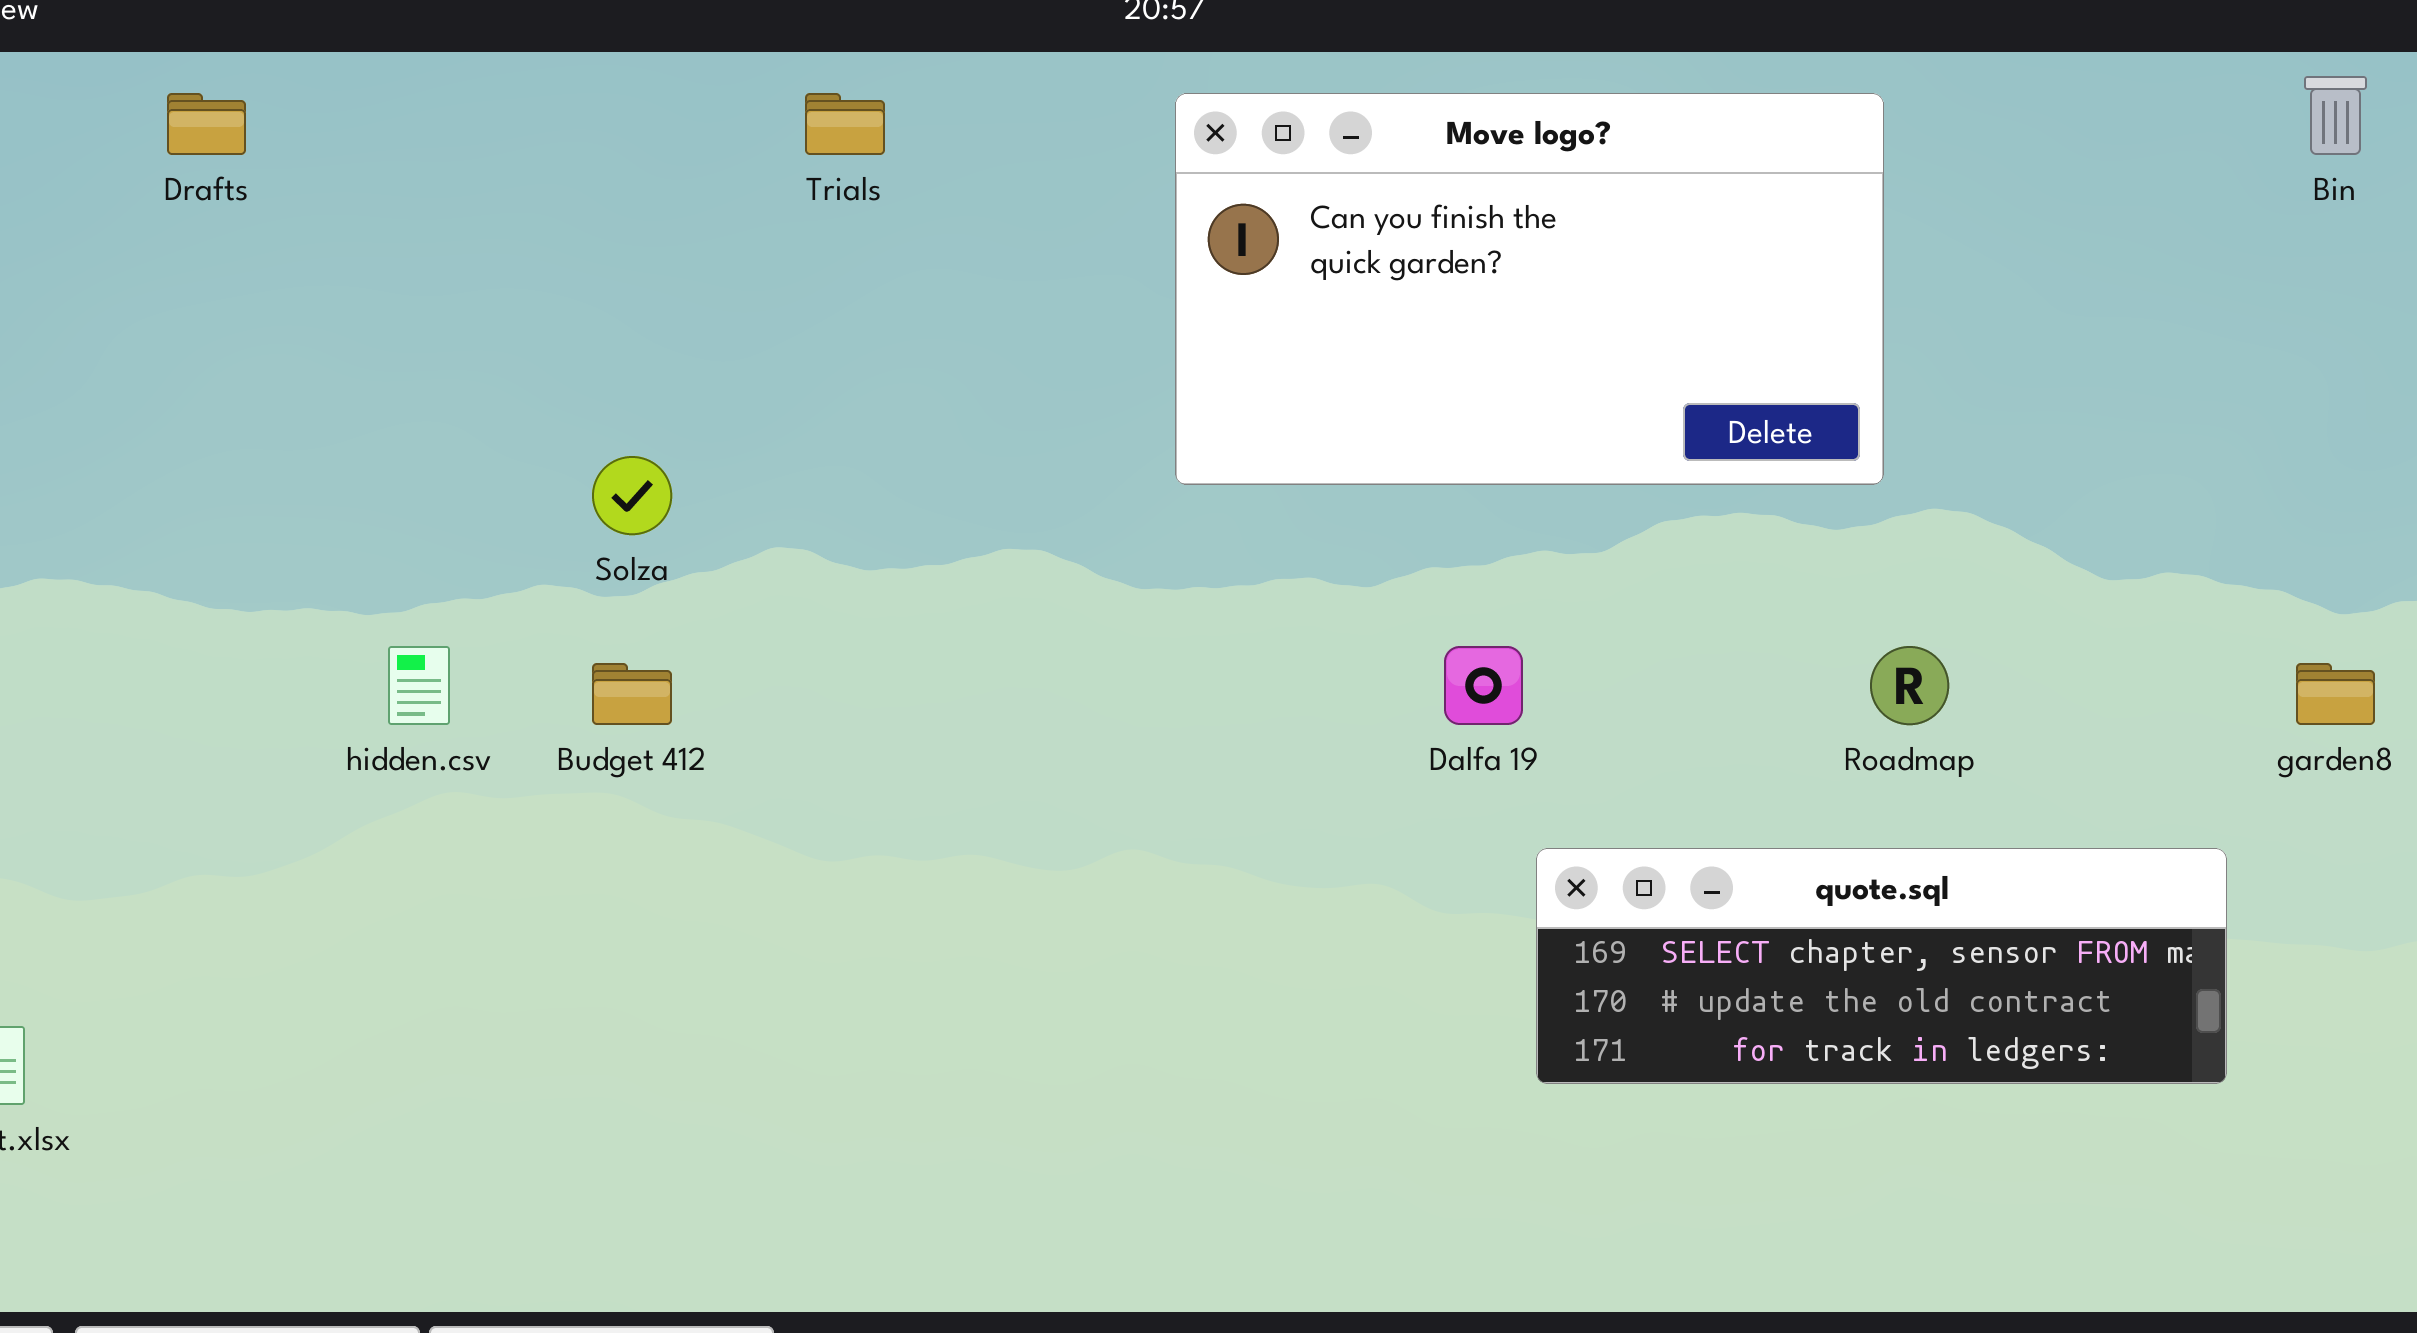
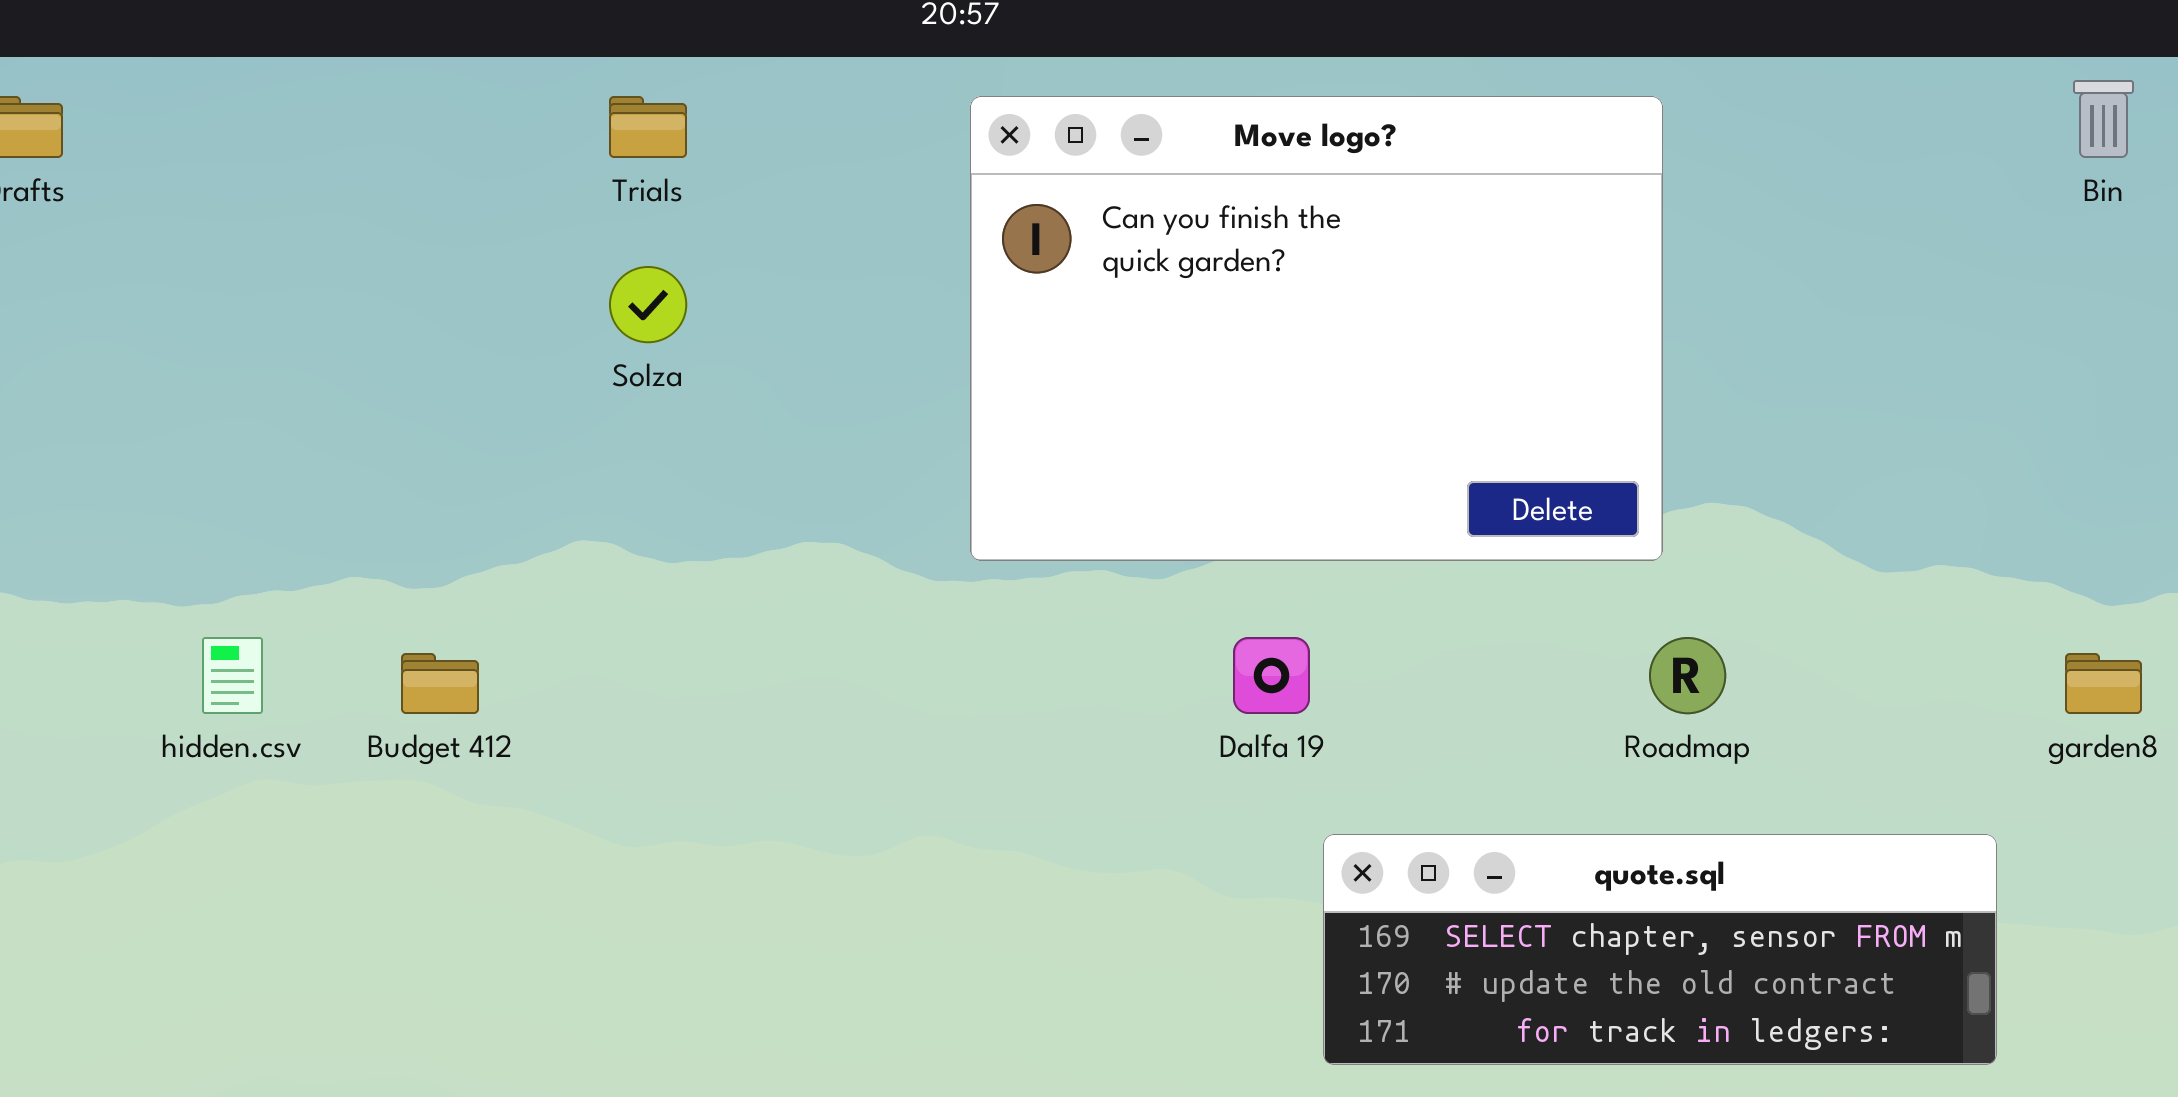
Move logo?: [1175,93,1884,485] -> [970,96,1663,561], resized
Solza: [592,456,672,535] -> [609,266,687,343], moved

